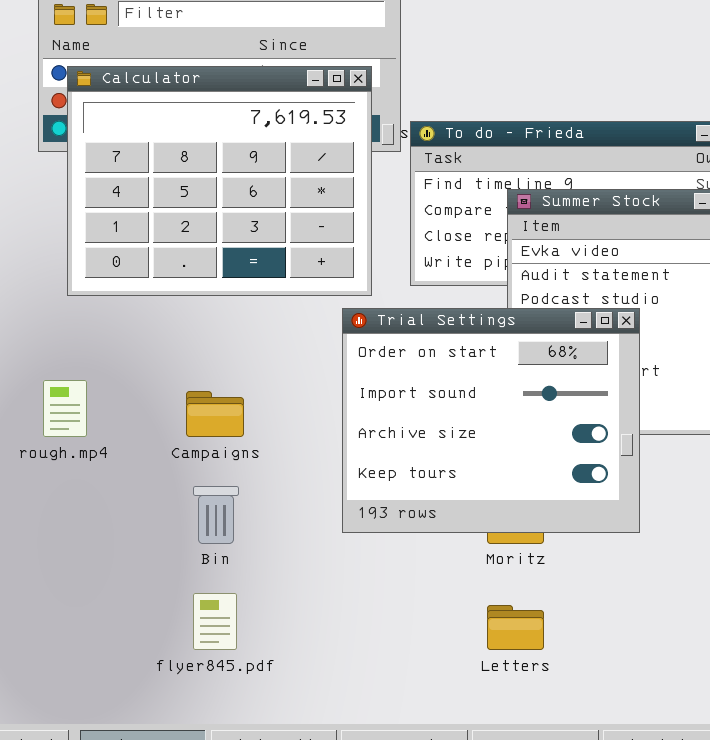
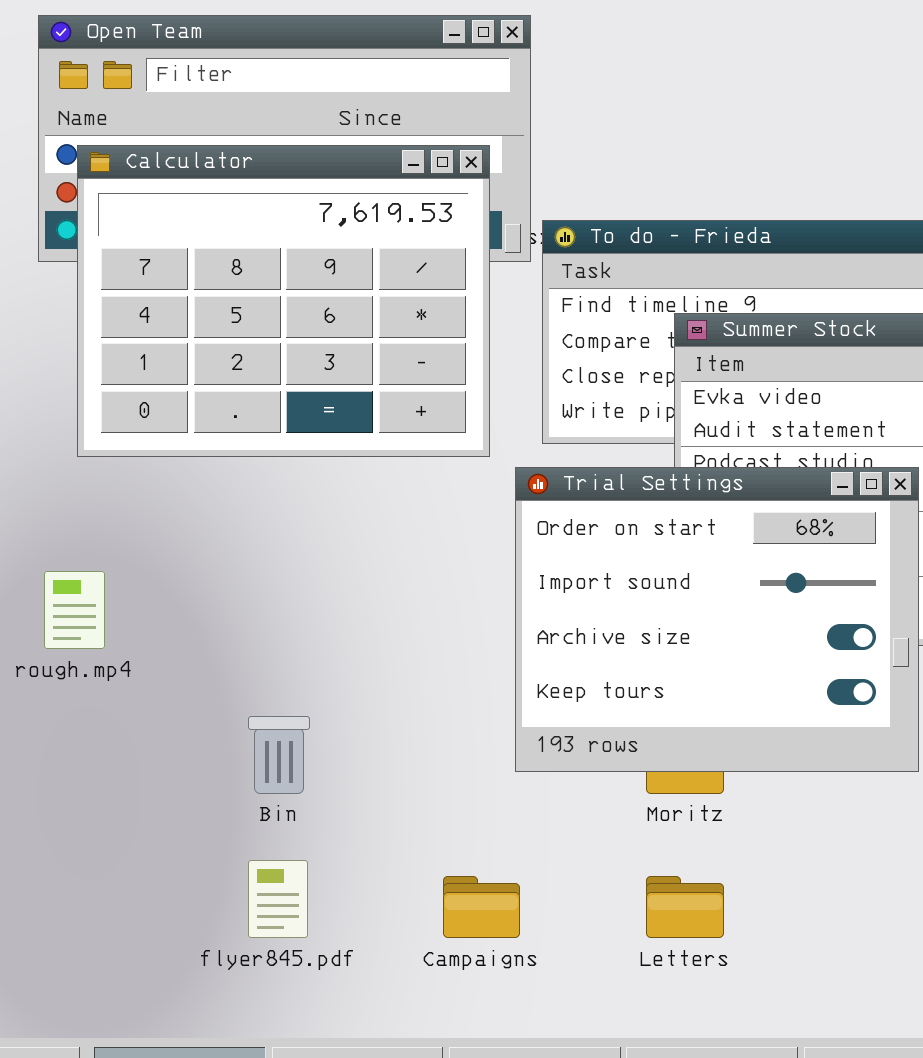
Trial Settings: [342,308,640,533] -> [515,467,919,772], moved
Campaigns: [186,391,244,437] -> [443,876,520,938], moved

